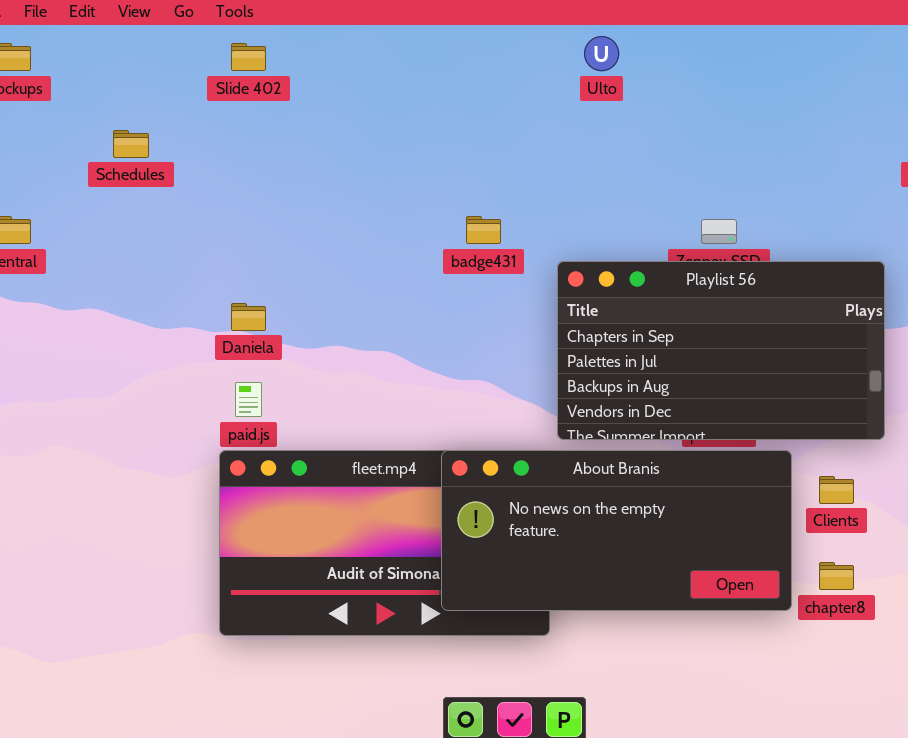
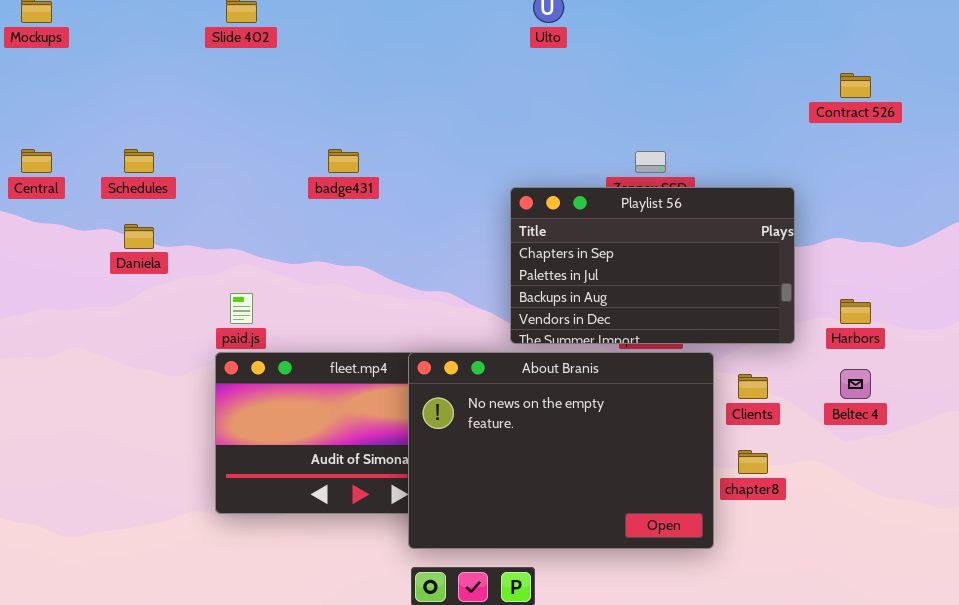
Schedules: [113,130,149,158] -> [124,149,154,173], moved
badge431: [466,216,501,244] -> [328,149,359,173], moved
Daniela: [231,303,266,331] -> [124,224,154,249], moved
About Branis: [441,450,792,611] -> [408,352,714,549], resized

